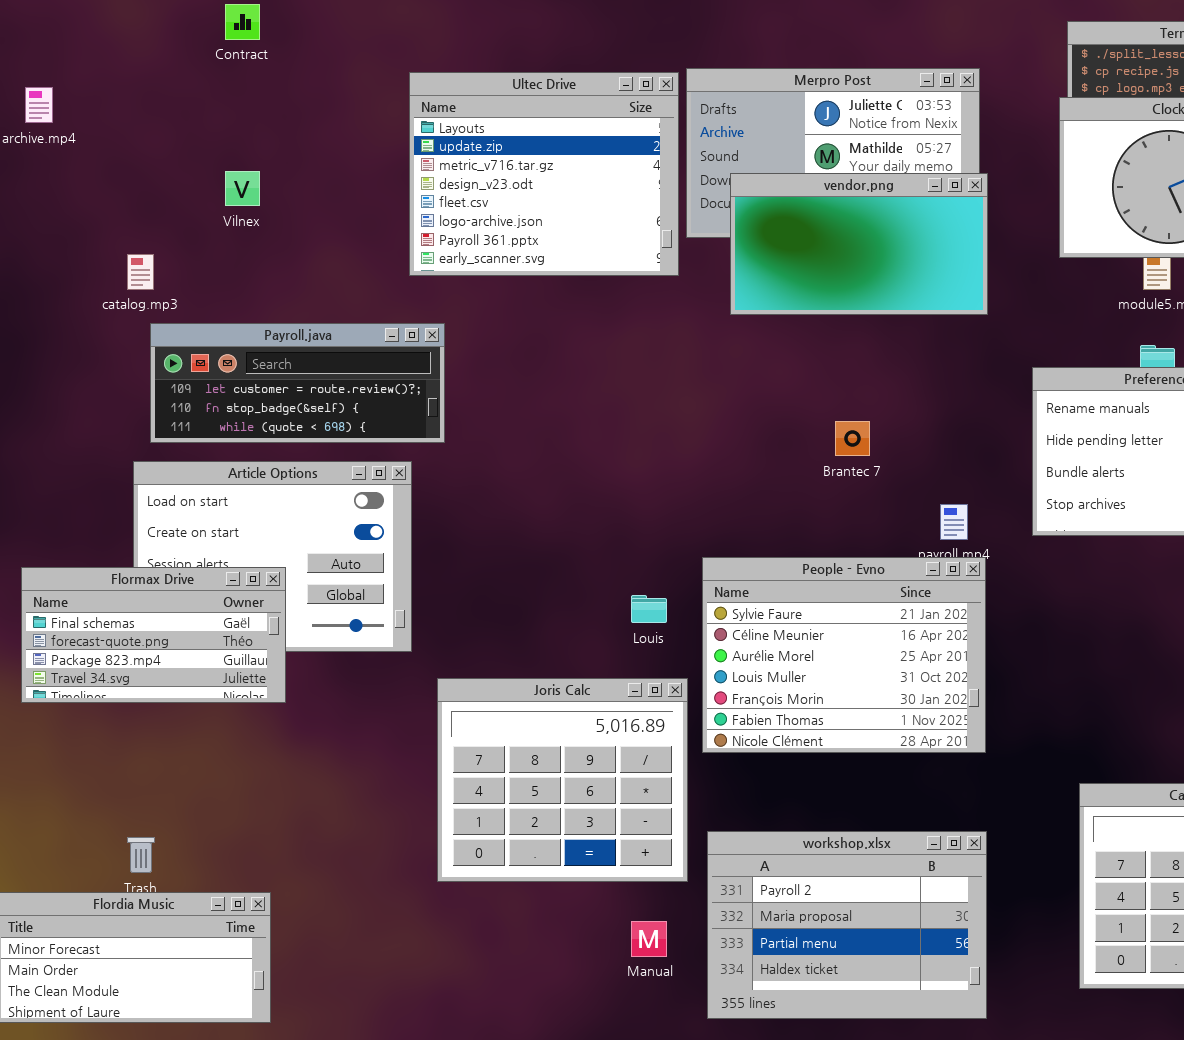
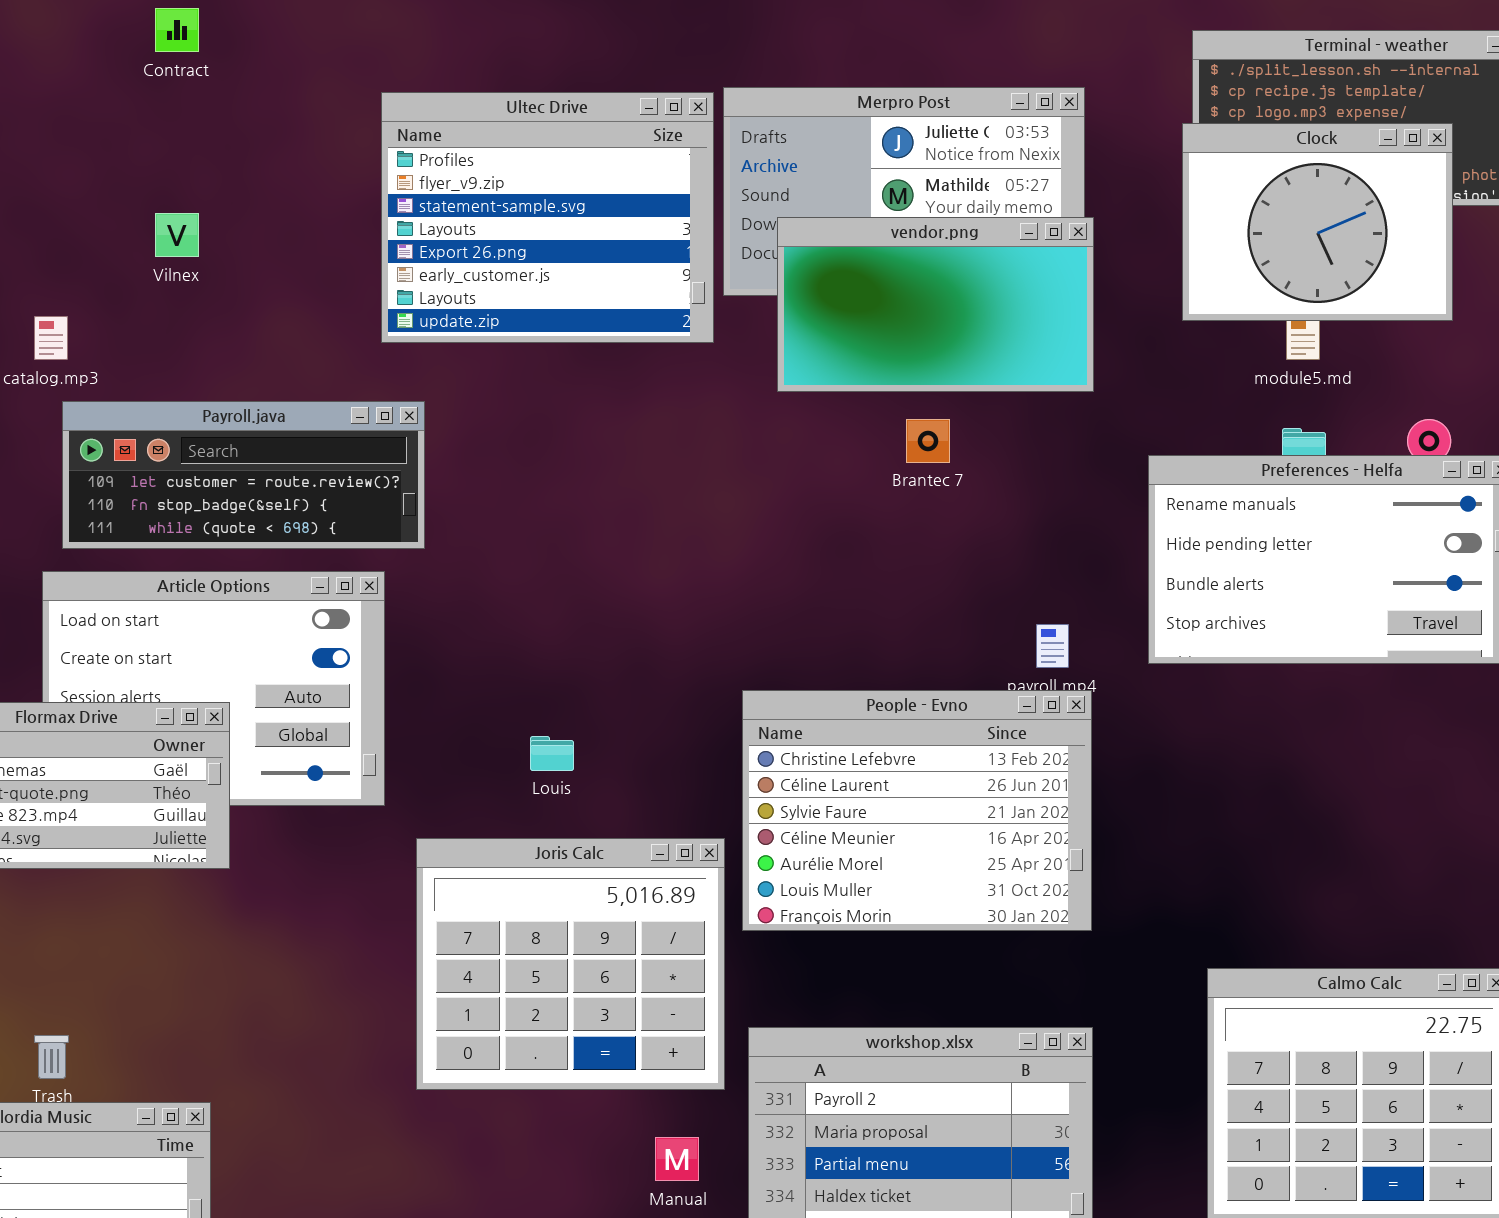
Ultec Drive: [409,72,679,276] -> [381,92,714,343], scrolled up 6 rows
Brantec 7: [835,421,870,456] -> [906,419,950,463], moved
People - Evno: [702,557,986,753] -> [742,690,1092,931], scrolled up 2 rows
Louis: [631,595,667,623] -> [530,736,574,771], moved

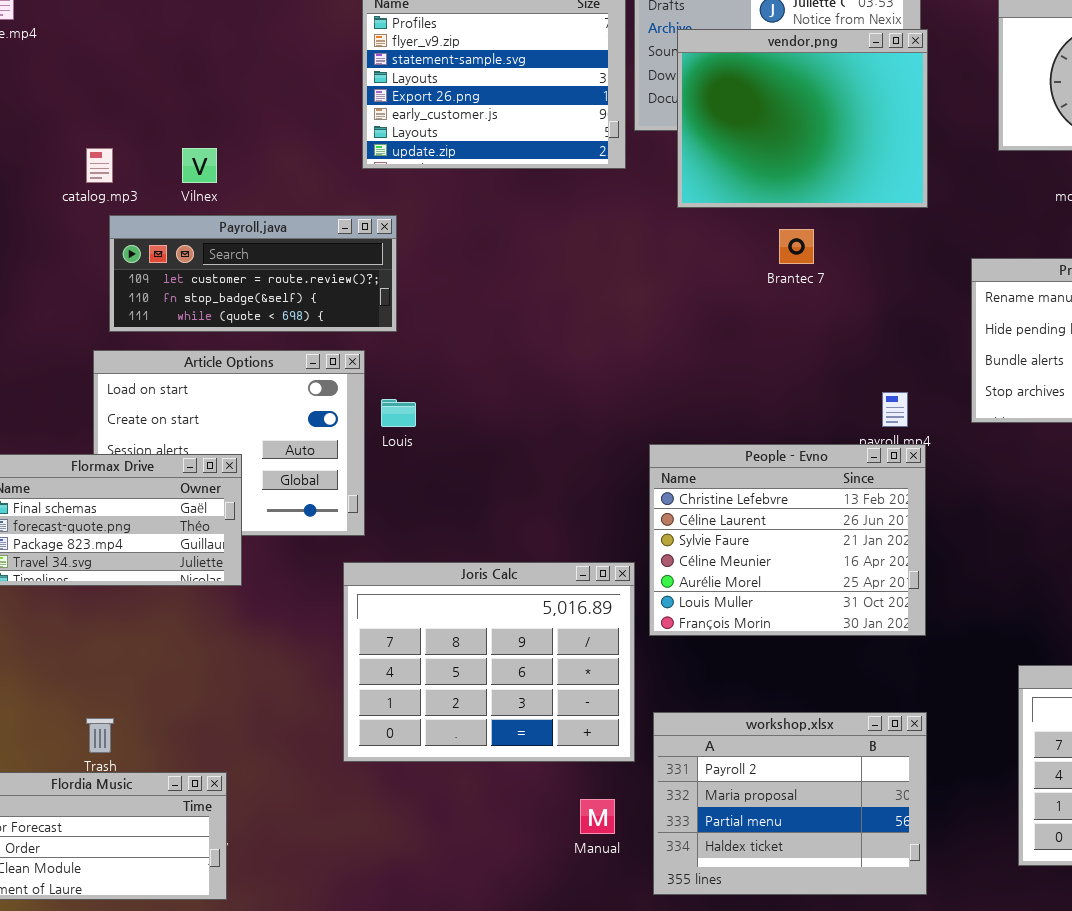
Vilnex: [155,213,199,257] -> [182,148,217,183], moved
vendor.png: [777,217,1094,392] -> [677,29,928,208], resized
Louis: [530,736,574,771] -> [381,399,416,427], moved
Joris Calc: [416,838,725,1090] -> [343,562,635,762], resized

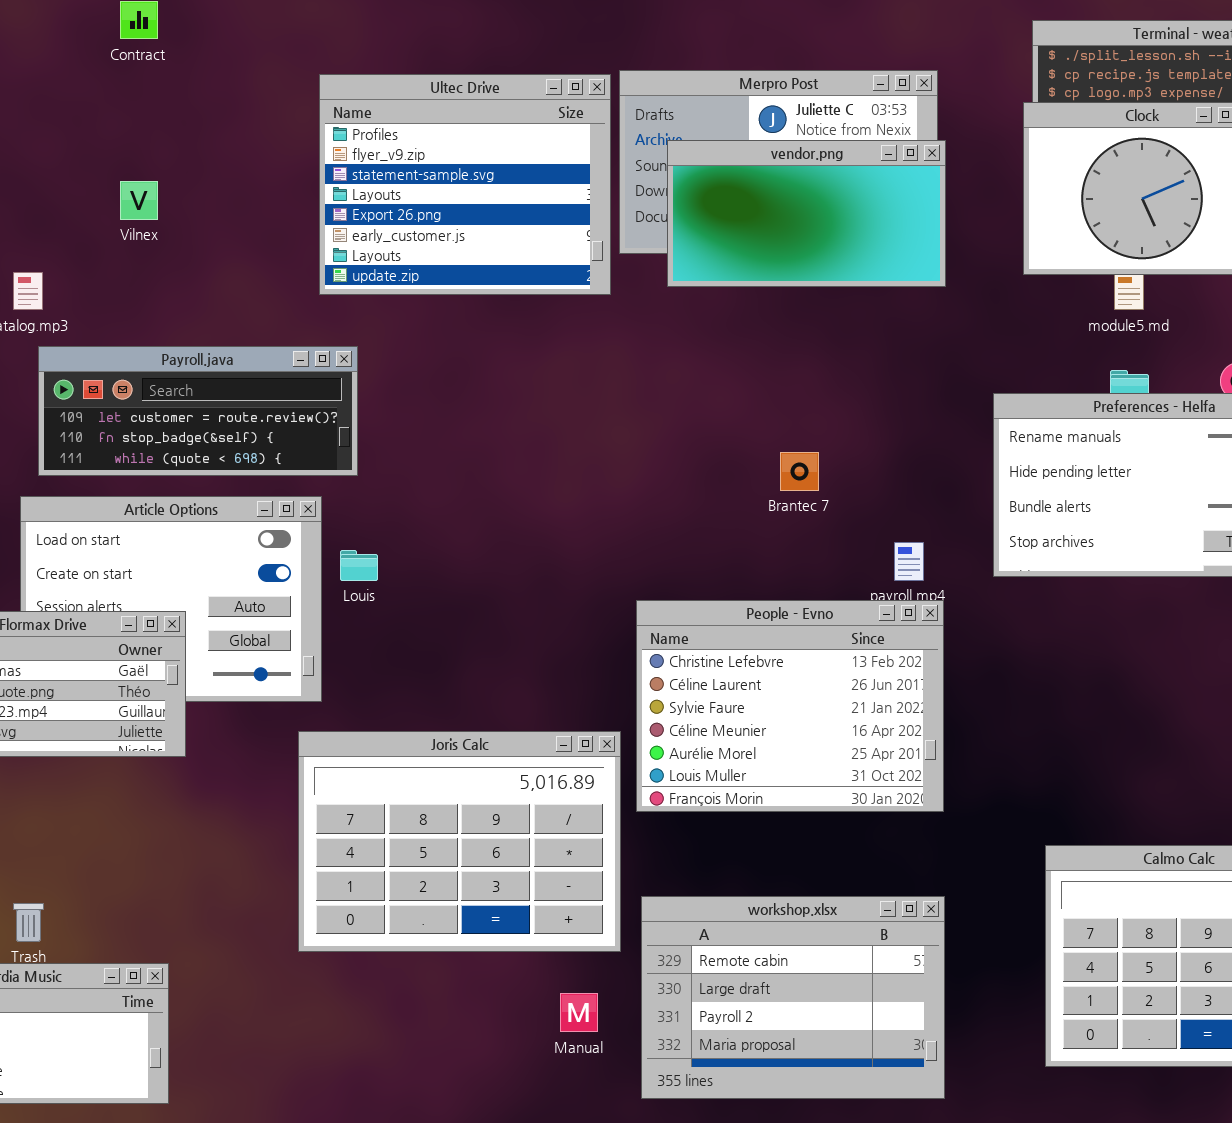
vendor.png: [677,29,928,208] -> [667,140,946,287], resized
Vilnex: [182,148,217,183] -> [120,181,158,220], moved
Brantec 7: [779,229,814,264] -> [780,452,819,491], moved
workshop.xlsx: [653,712,927,895] -> [641,896,945,1099], scrolled up 2 rows

